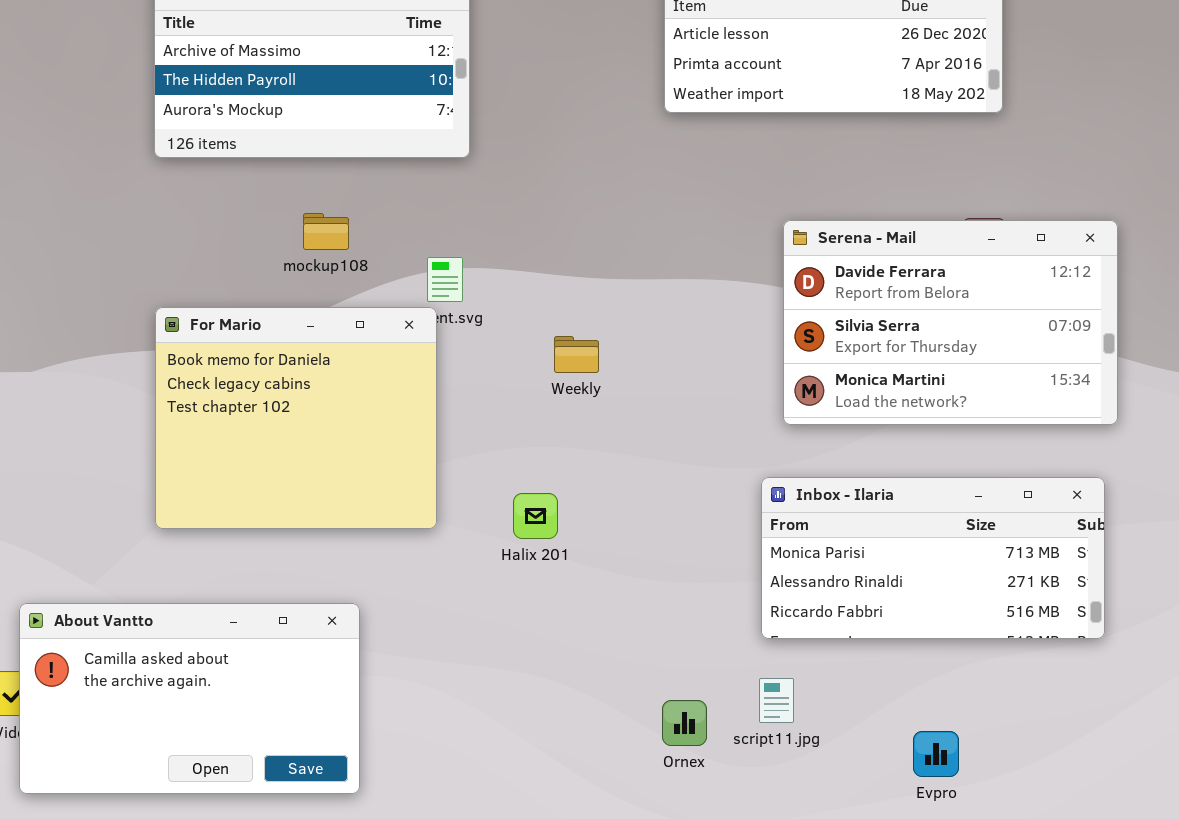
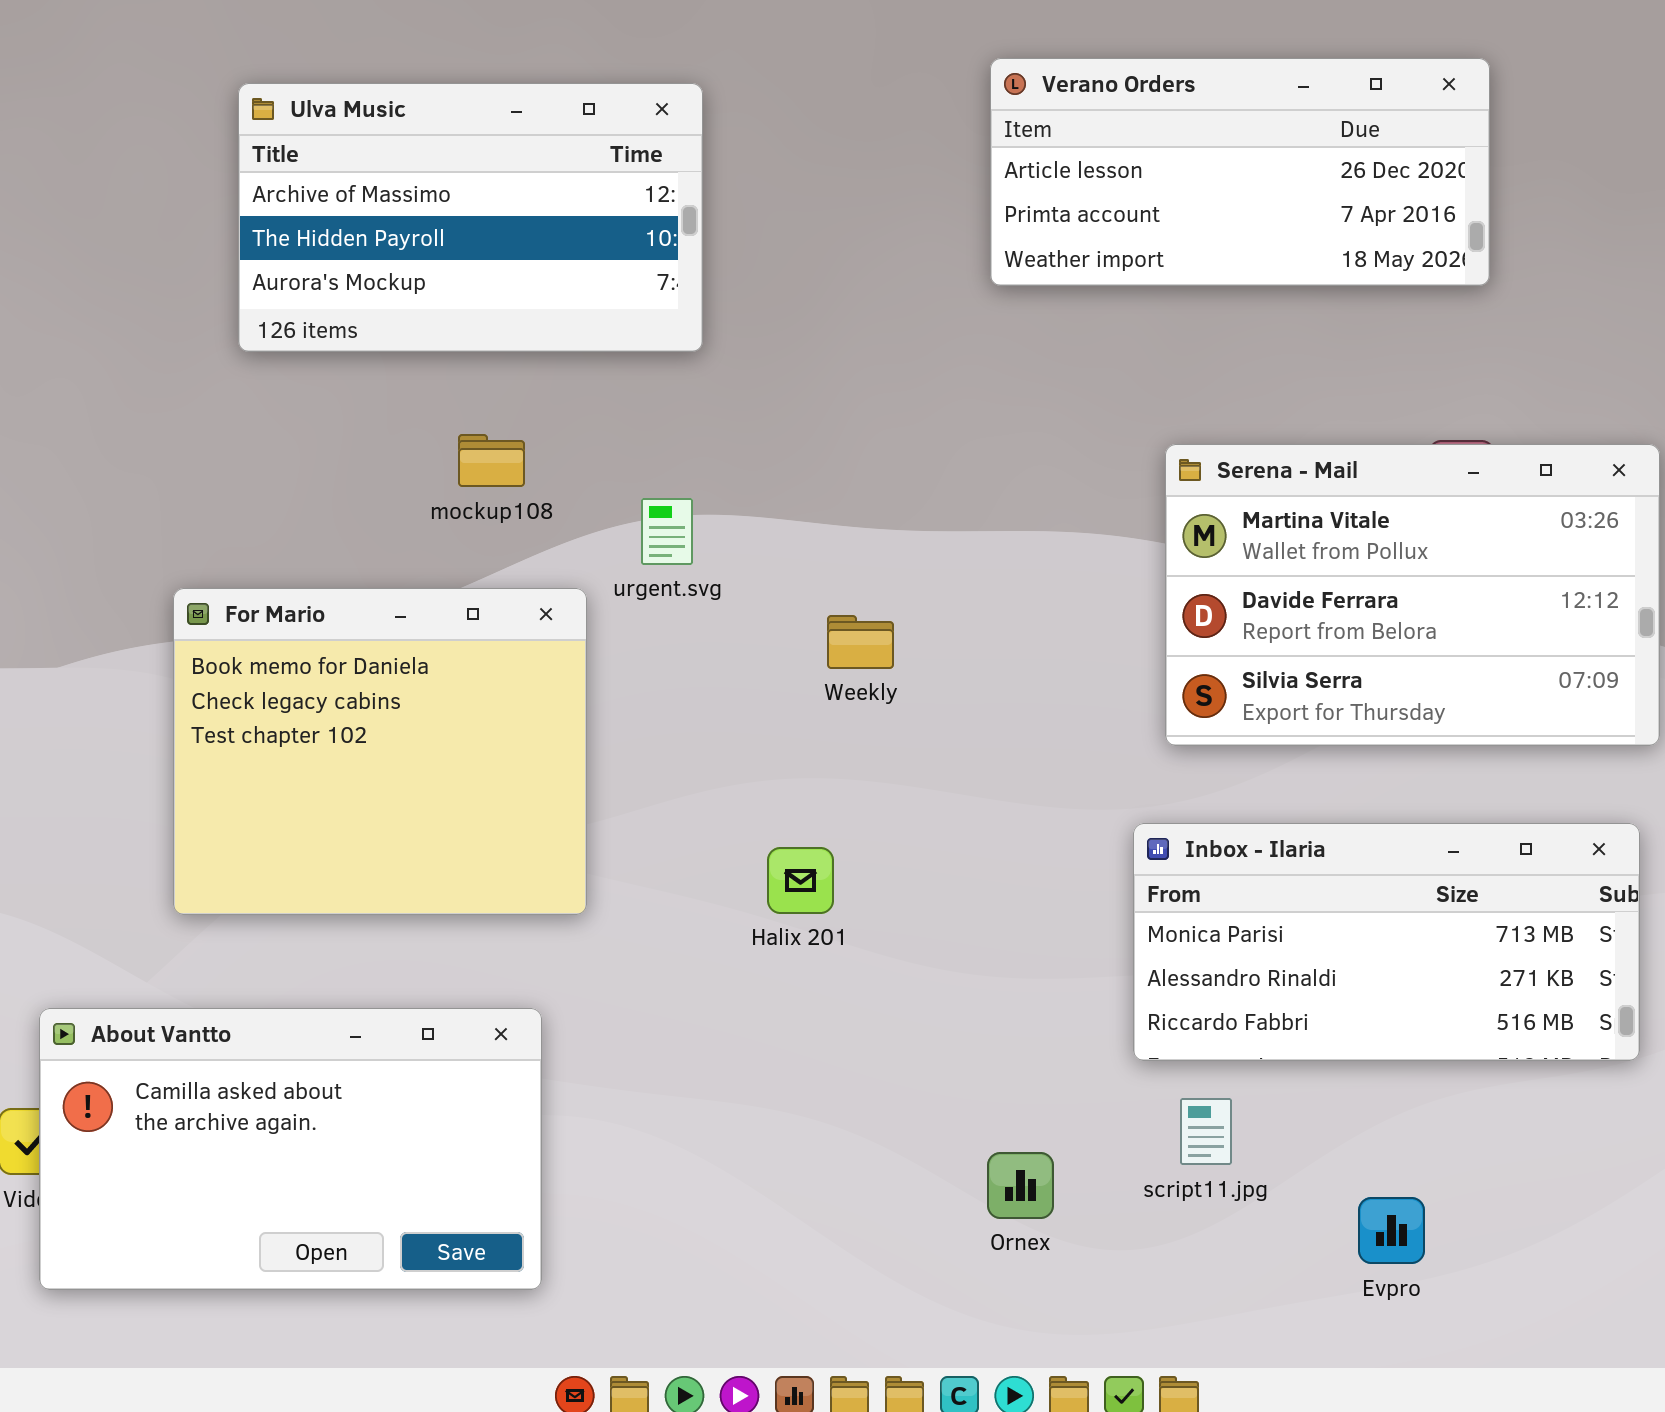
Serena - Mail: [783,220,1118,425] -> [1165,444,1660,746], scrolled up 1 row
For Mario: [155,307,437,529] -> [173,588,587,915], moved
script11.jpg: [759,678,794,723] -> [1180,1098,1232,1165], moved

